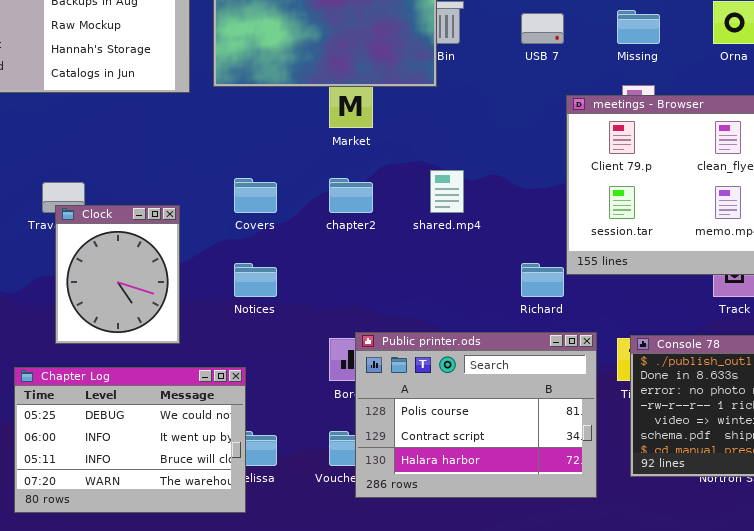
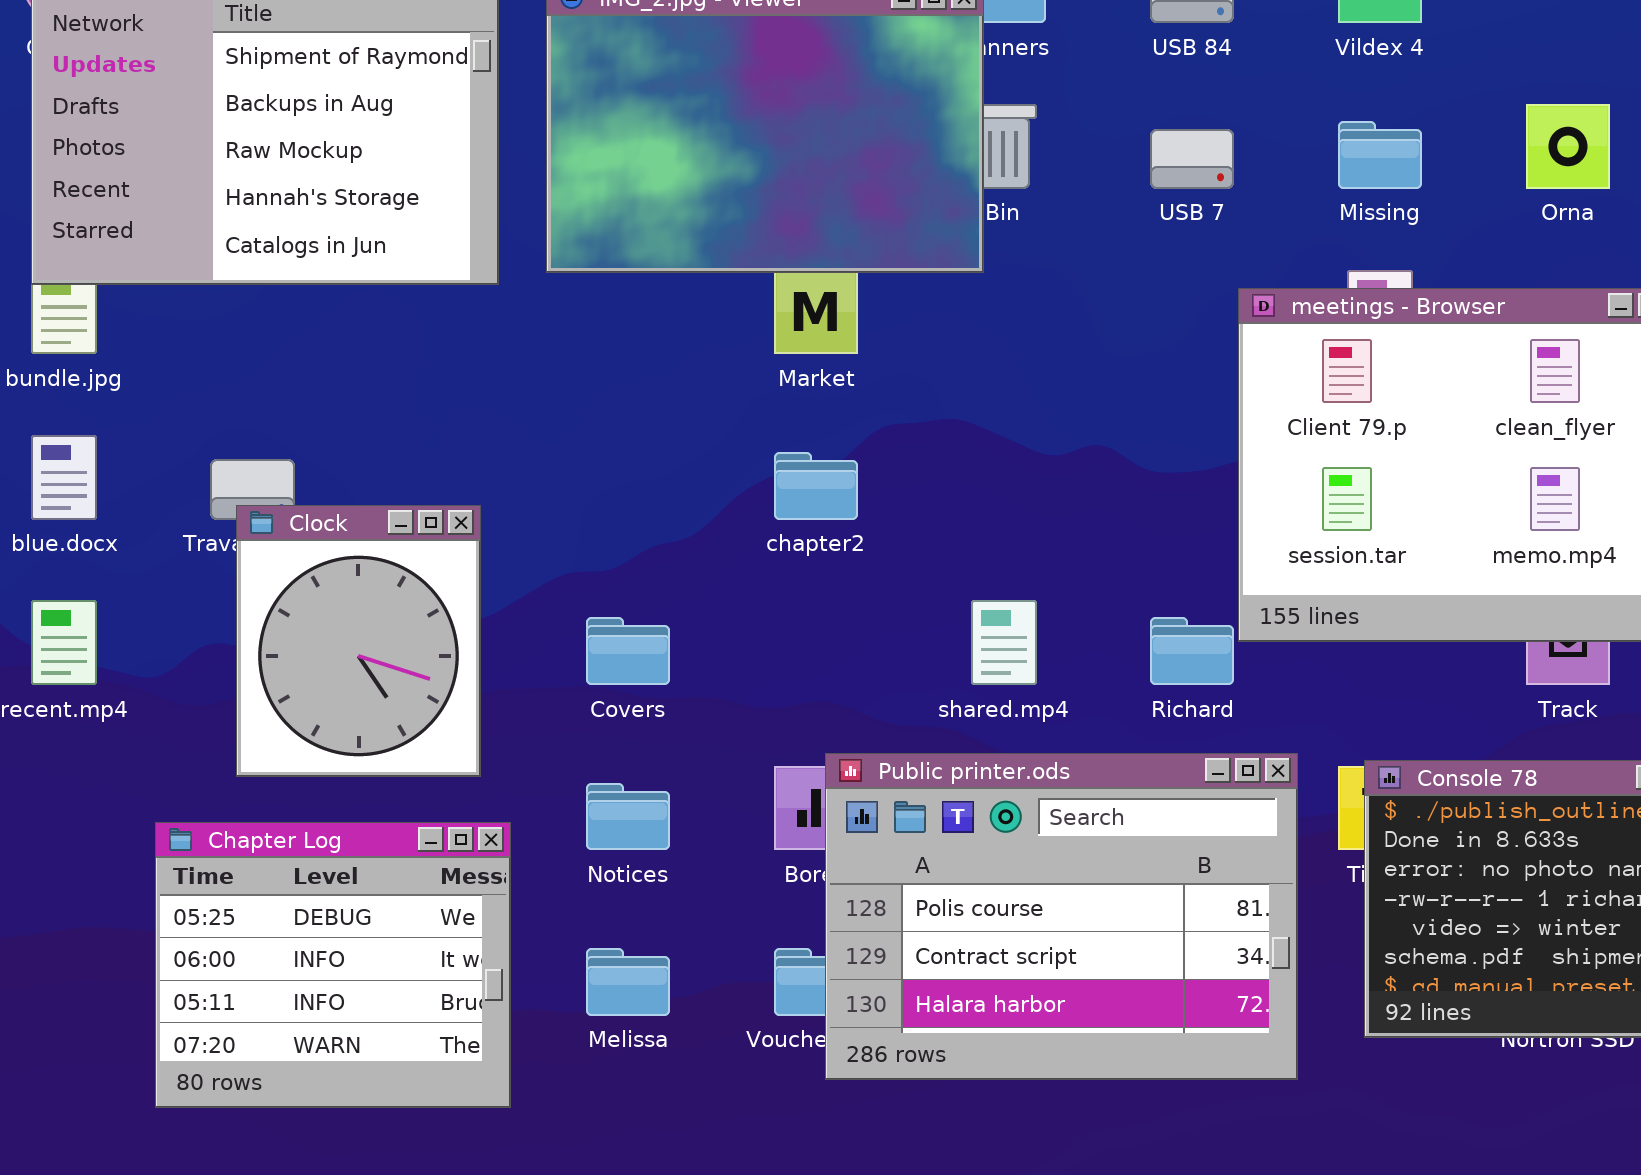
shared.mp4: [430,170,464,213] -> [971,600,1037,685], moved
Covers: [234,178,277,213] -> [586,617,670,685], moved
Notices: [234,263,277,297] -> [586,783,670,850], moved
Chapter Log: [14,367,246,513] -> [155,822,511,1108], resized

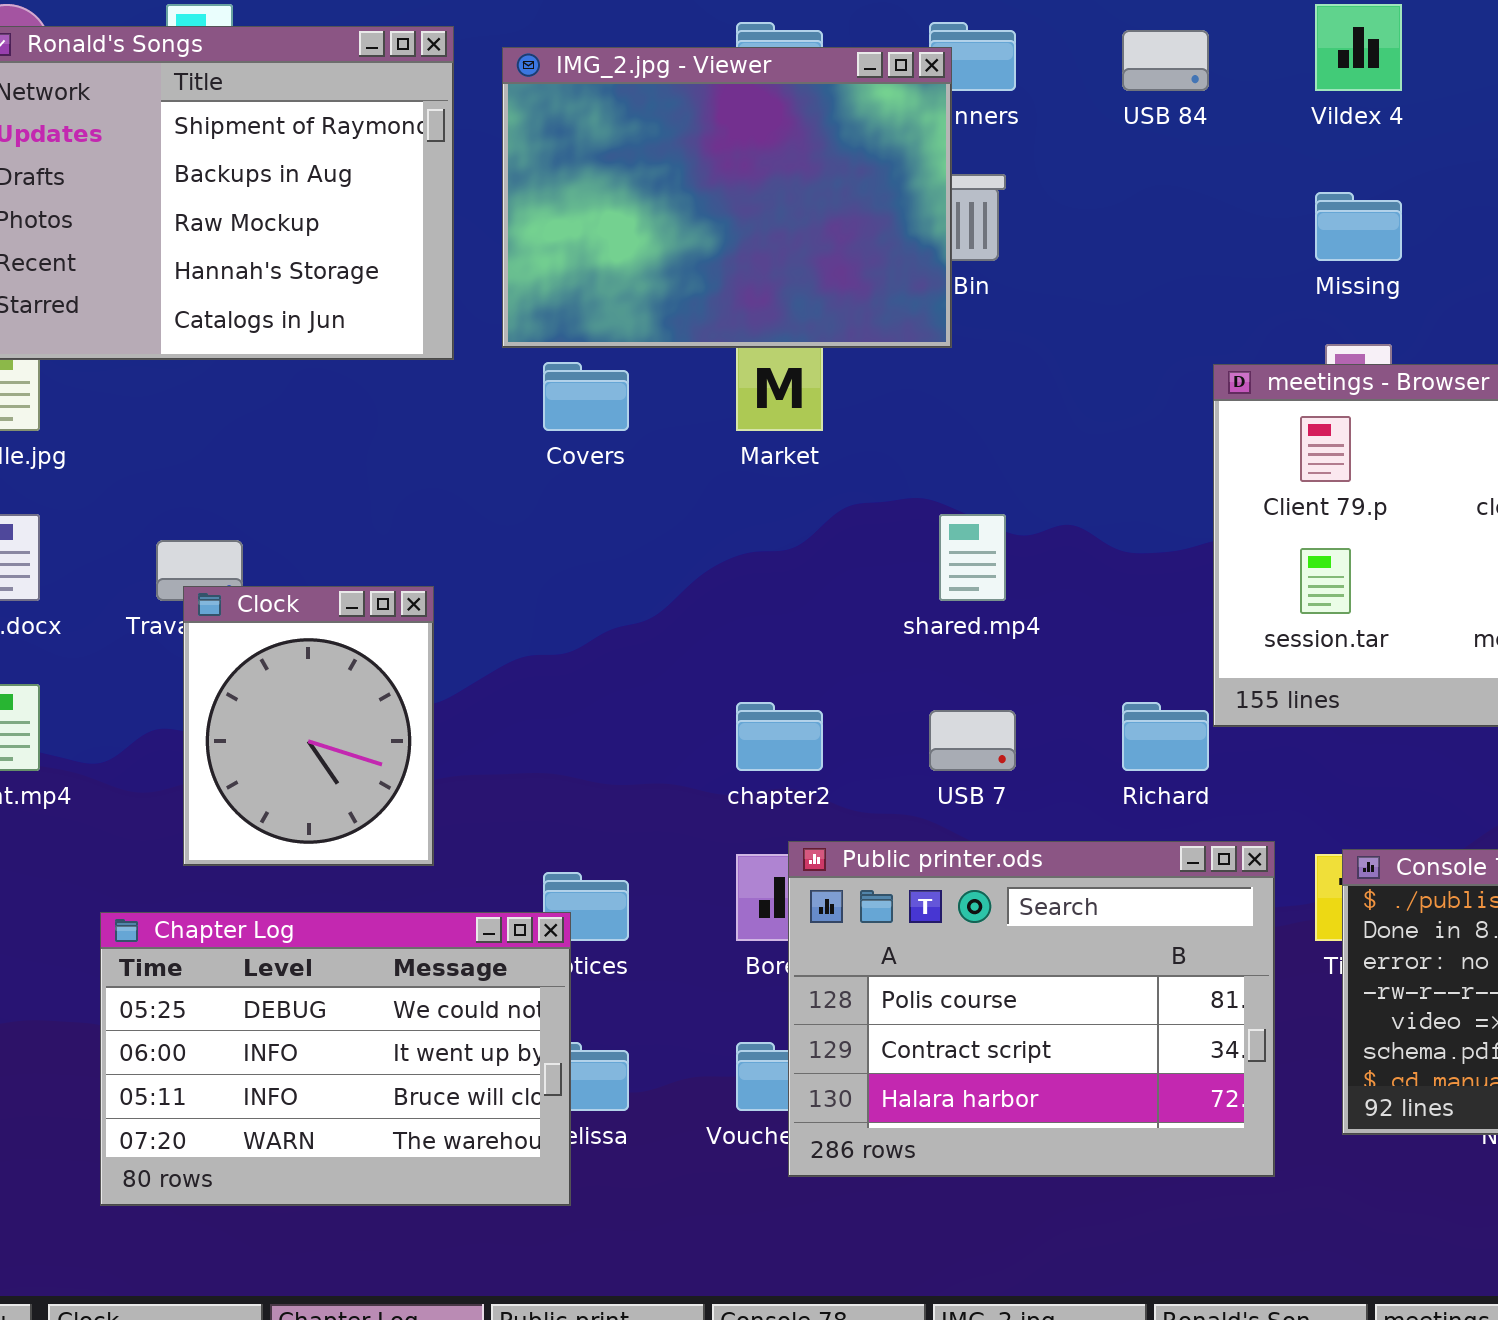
USB 7: [1150,129,1234,189] -> [929,710,1016,771], moved
chapter2: [774,452,858,520] -> [736,702,823,771], moved
shared.mp4: [971,600,1037,685] -> [939,514,1006,601], moved
Covers: [586,617,670,685] -> [543,362,629,431], moved
Chapter Log: [155,822,511,1108] -> [100,912,571,1206], resized

